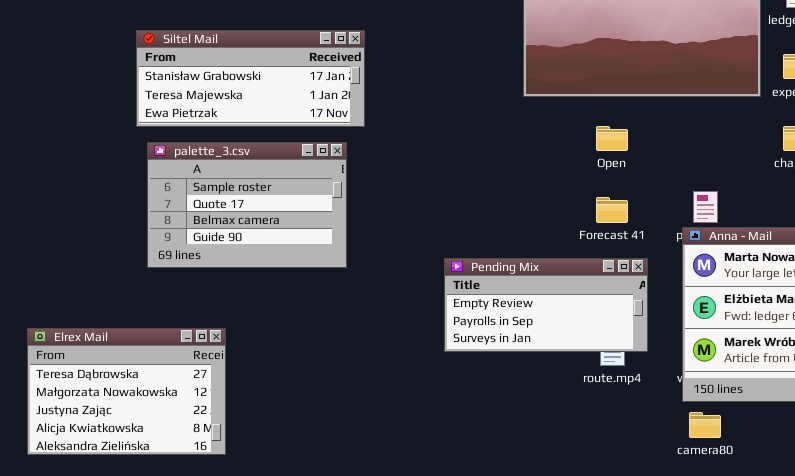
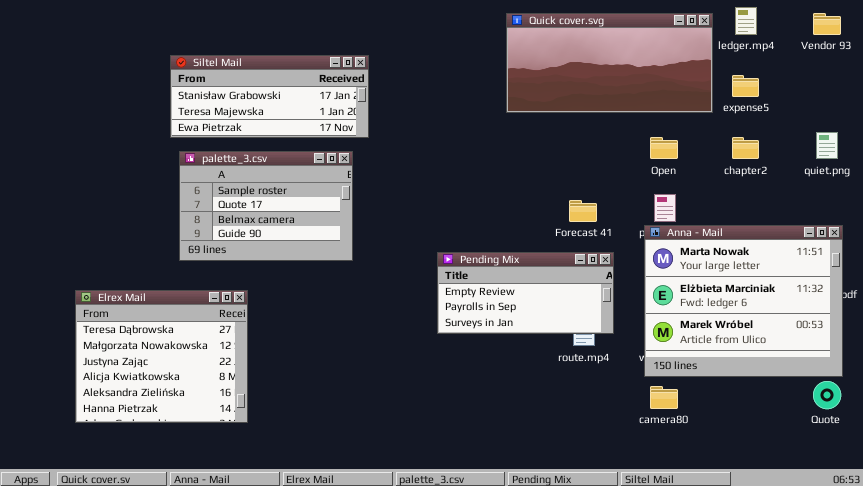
Open: [596,126,628,151] -> [650,137,678,159], moved
Elrex Mail: [27,328,226,455] -> [75,290,248,423], resized

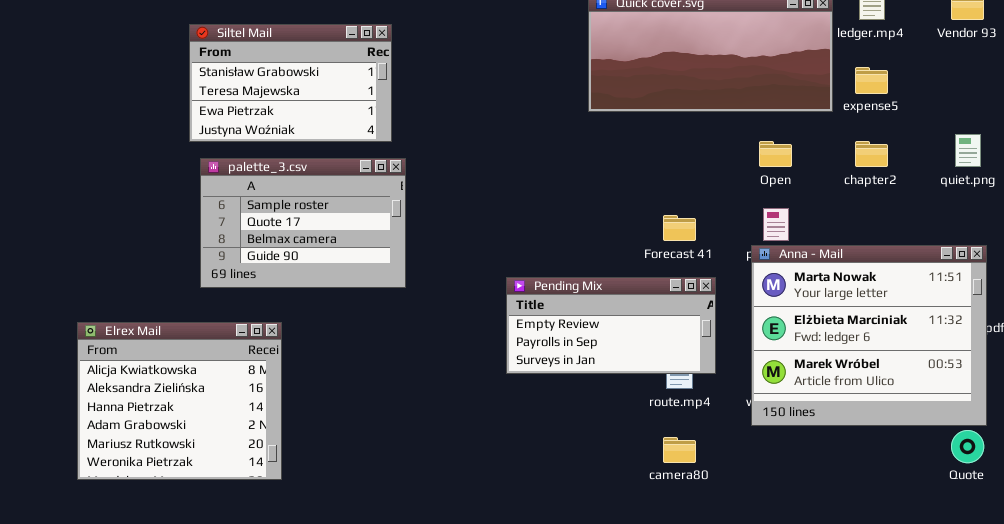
Siltel Mail: [170,55,369,138] -> [189,24,392,142], resized
Elrex Mail: [75,290,248,423] -> [77,322,282,480], scrolled down 3 rows
camera80: [650,386,678,409] -> [663,437,696,463], moved

